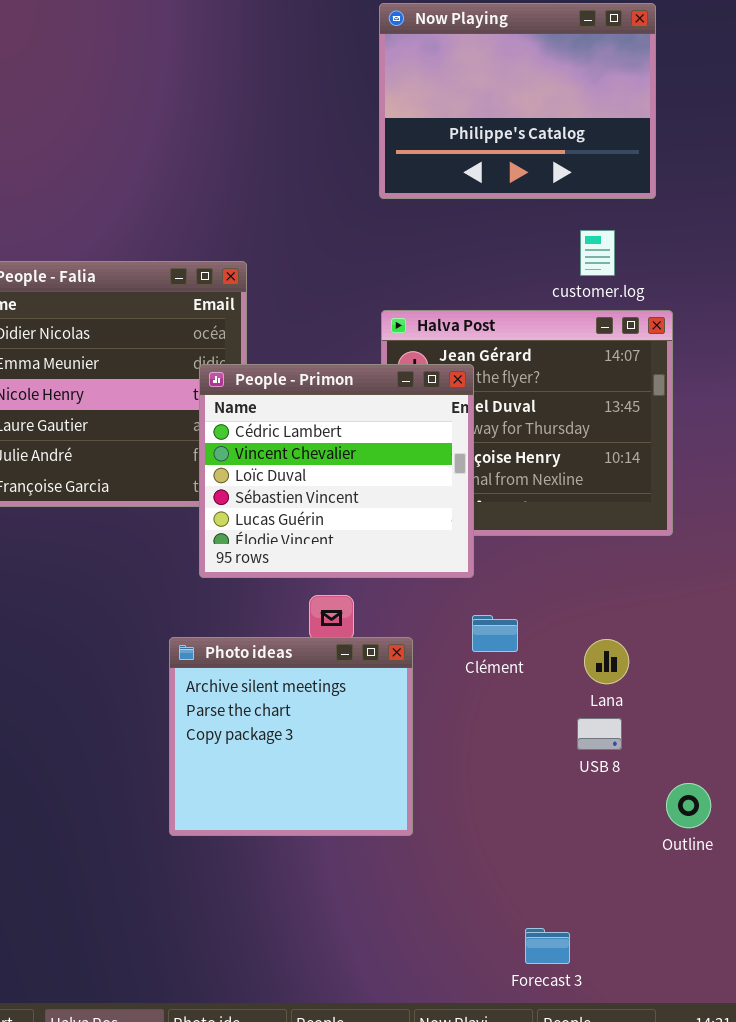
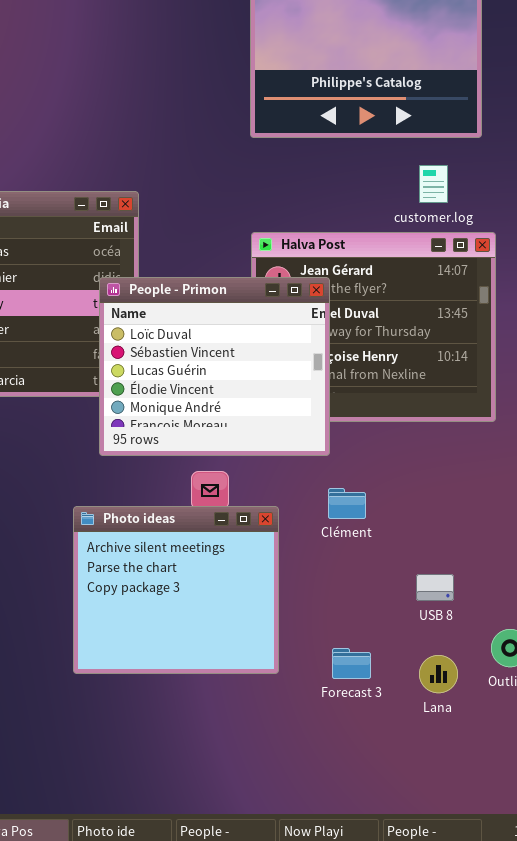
People - Primon: [199,364,474,578] -> [99,277,330,456], scrolled down 2 rows
Lana: [584,639,629,684] -> [419,655,458,693], moved
Forecast 3: [525,928,570,964] -> [332,648,371,679], moved

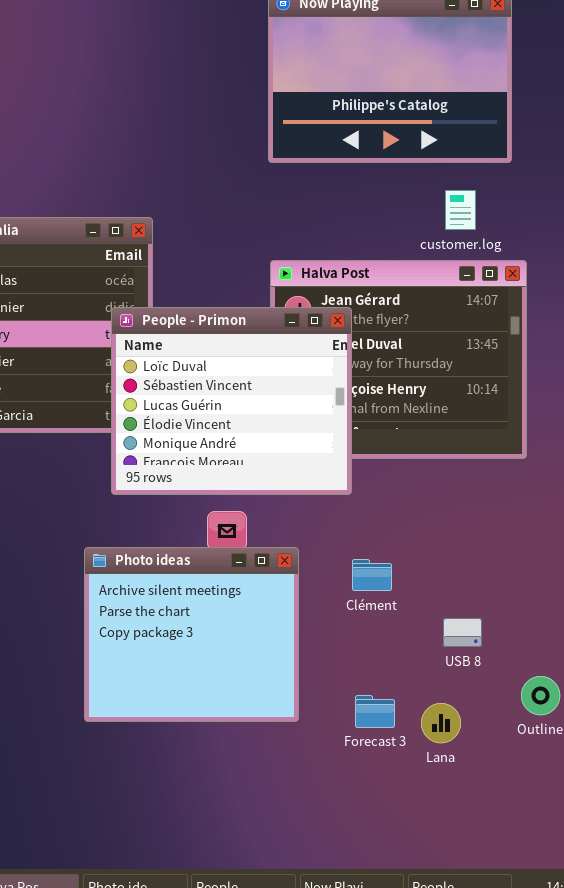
Clément: [328,488,366,519] -> [352,559,392,591], moved
Lana: [419,655,458,693] -> [421,703,461,743], moved

